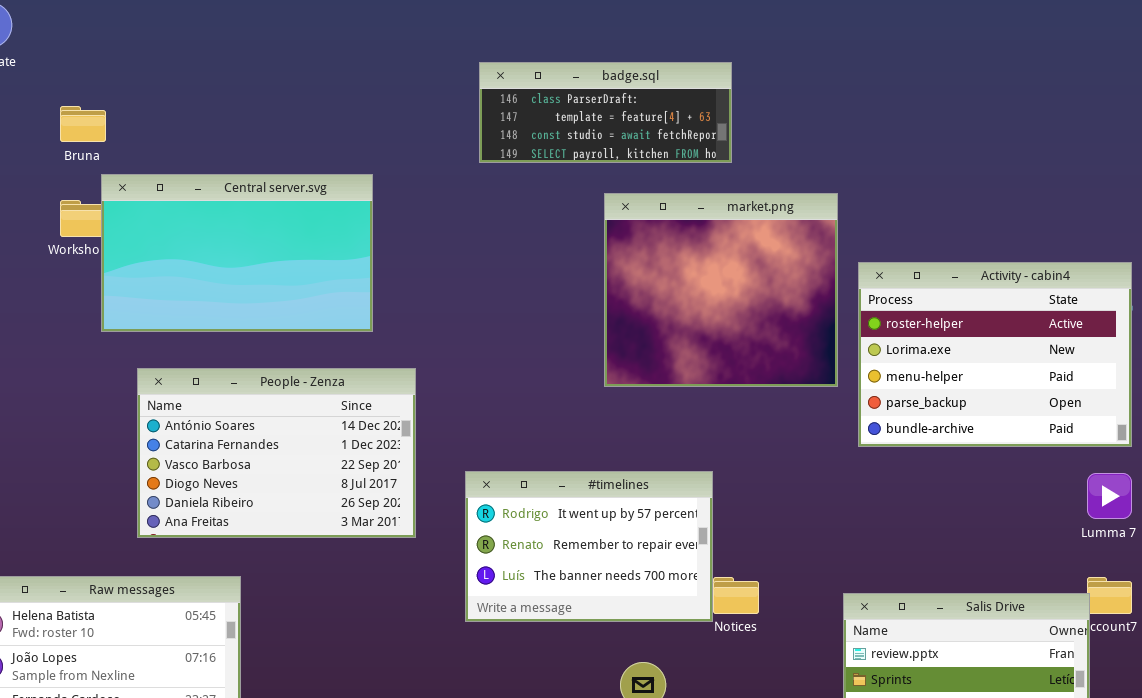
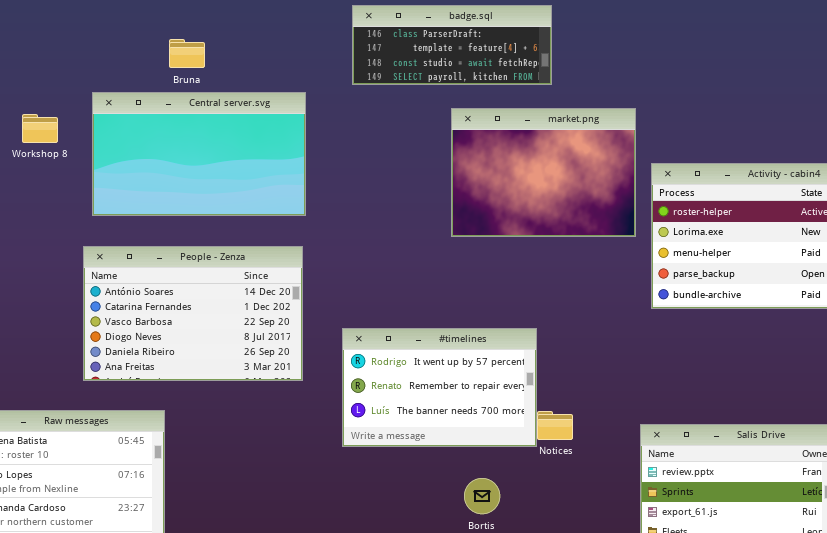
Bruna: [60,106,106,142] -> [169,39,205,68], moved
Central server.svg: [101,174,373,332] -> [92,92,306,216], moved
market.png: [604,193,838,387] -> [451,108,636,237], resized

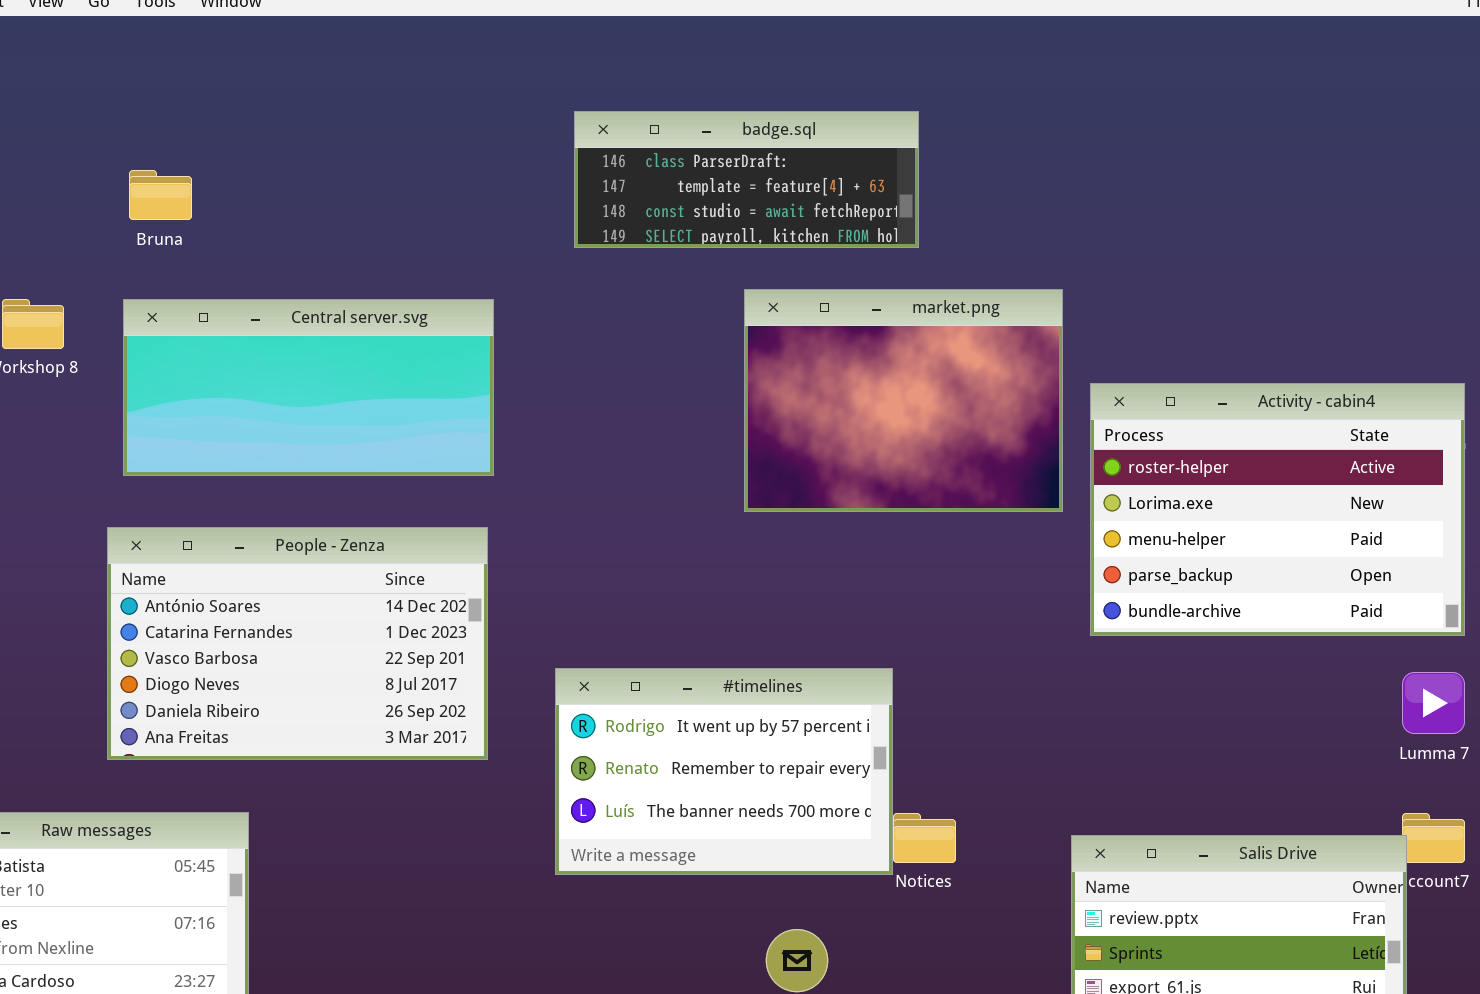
Bruna: [169,39,205,68] -> [129,170,192,220], moved
Central server.svg: [92,92,306,216] -> [123,299,494,476], resized

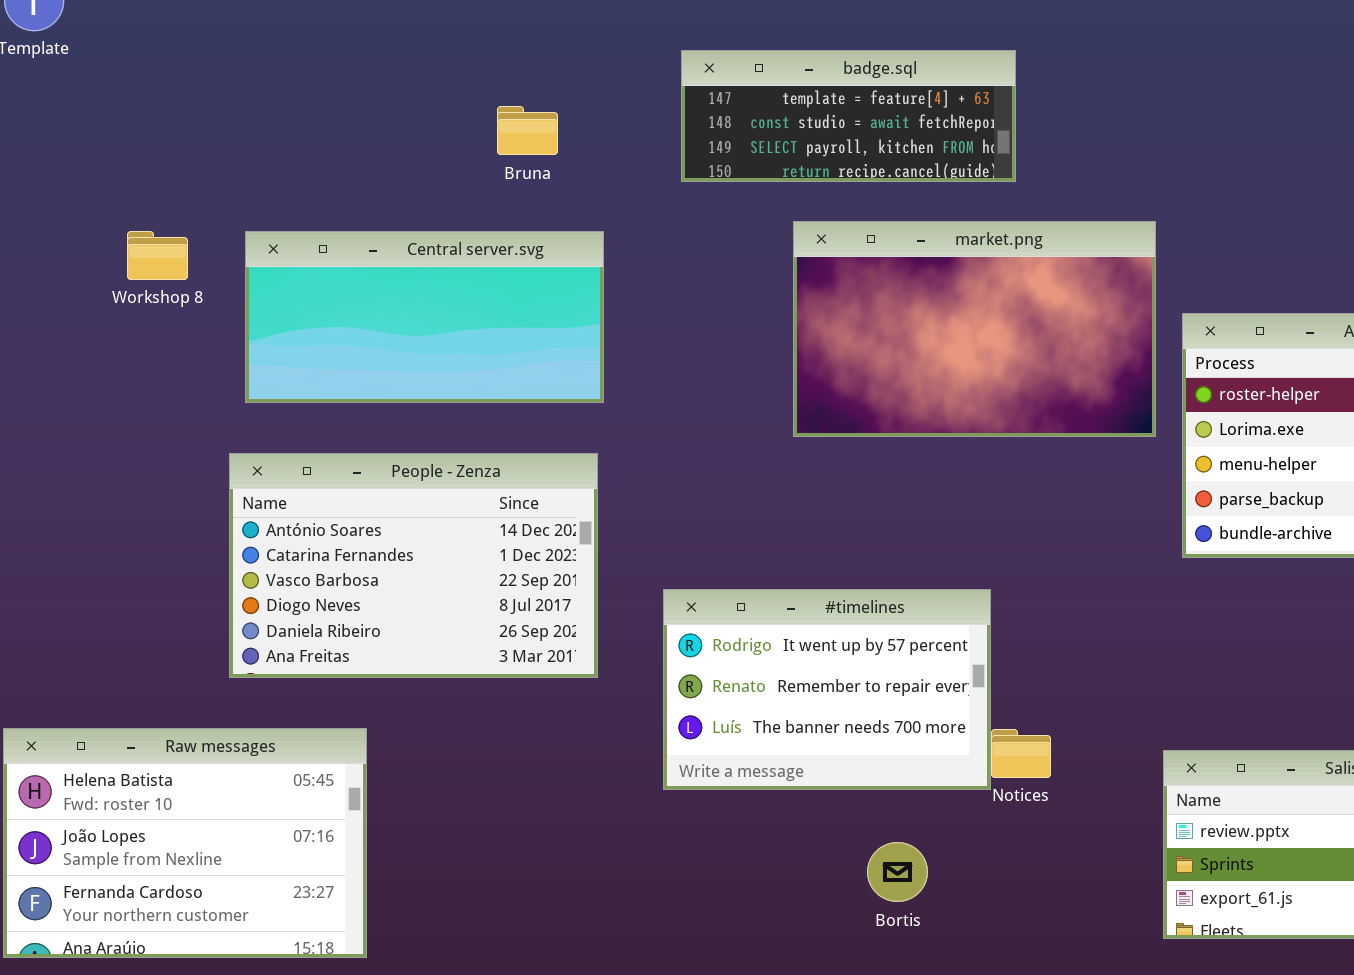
badge.sql: [574,111,919,248] -> [681,50,1016,182], scrolled down 1 row
Bruna: [129,170,192,220] -> [497,106,558,155], moved
market.png: [744,289,1063,512] -> [793,221,1156,437], resized

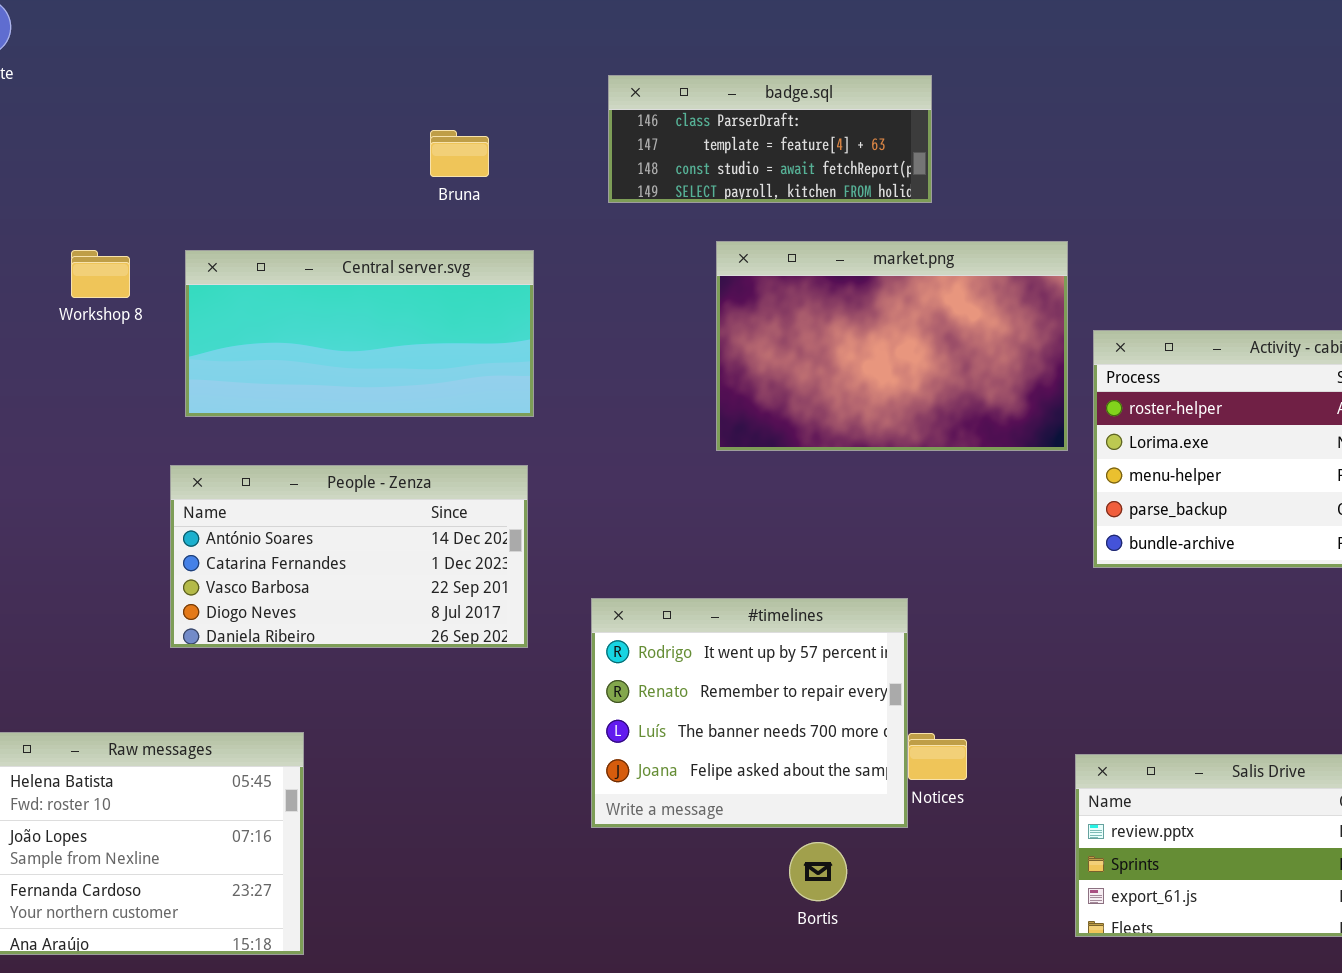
badge.sql: [681,50,1016,182] -> [608,75,932,203], scrolled up 1 row
People - Zenza: [229,453,598,678] -> [170,465,528,648], resized
#timelines: [663,589,991,790] -> [591,598,908,828], resized

